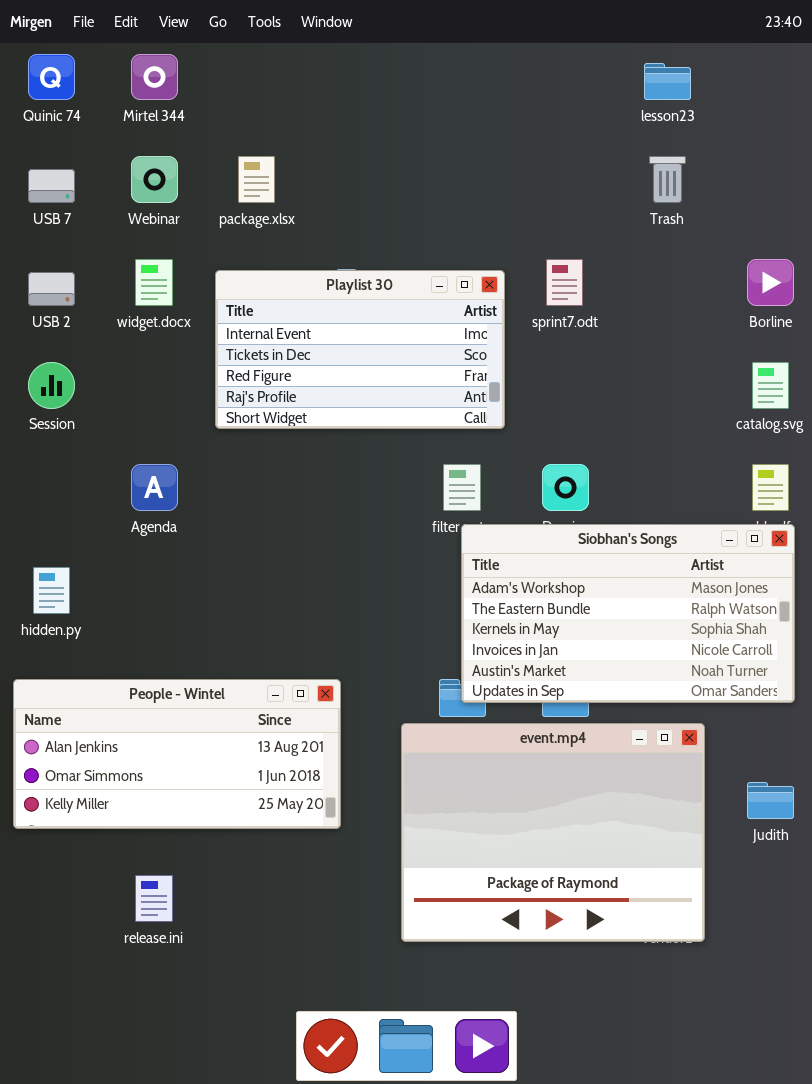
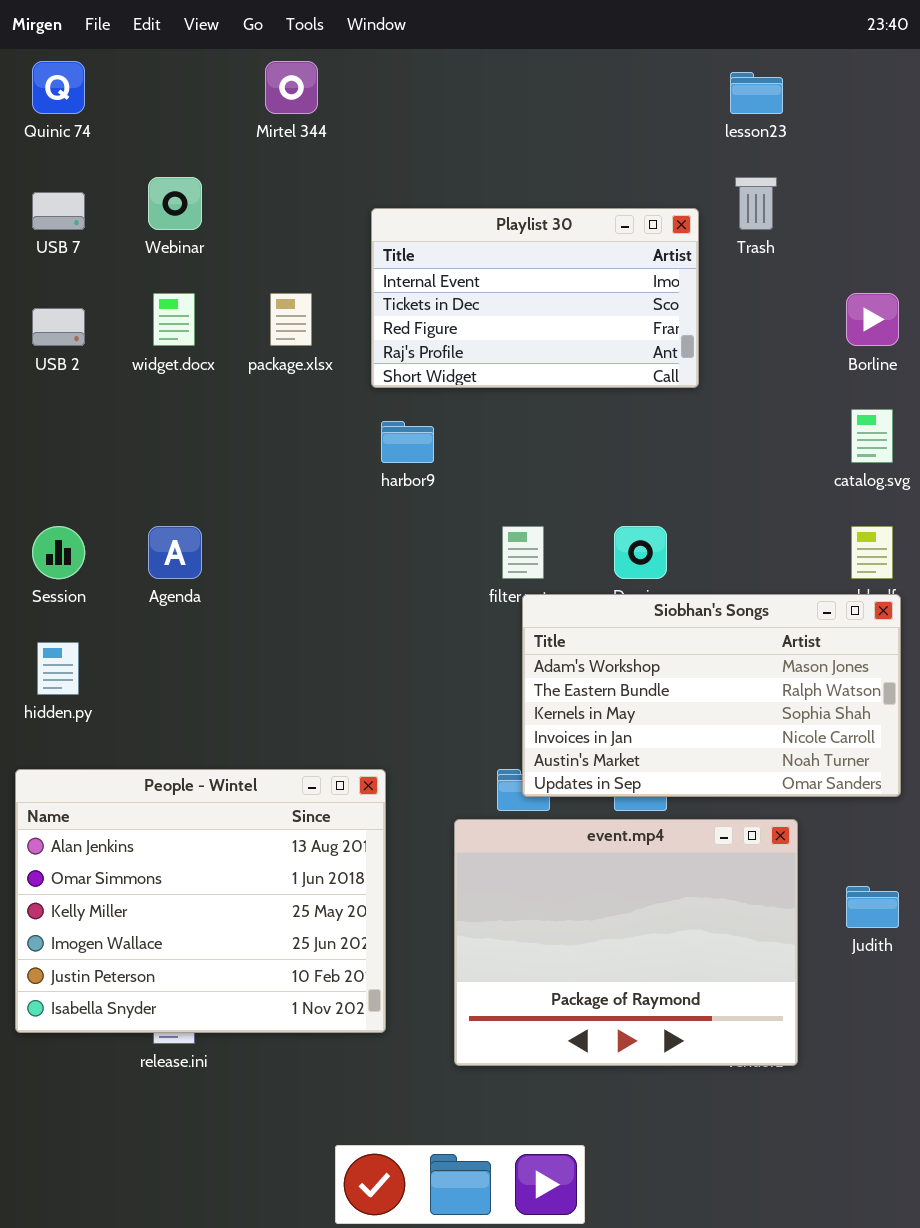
Mirtel 344: [131,54,178,100] -> [265,61,318,114], moved
package.xlsx: [238,156,275,203] -> [270,293,312,346], moved
Playlist 30: [215,270,505,429] -> [371,208,699,388], moved
Session: [28,362,75,409] -> [32,526,85,579], moved
People - Wintel: [13,679,341,829] -> [15,769,386,1033], resized

